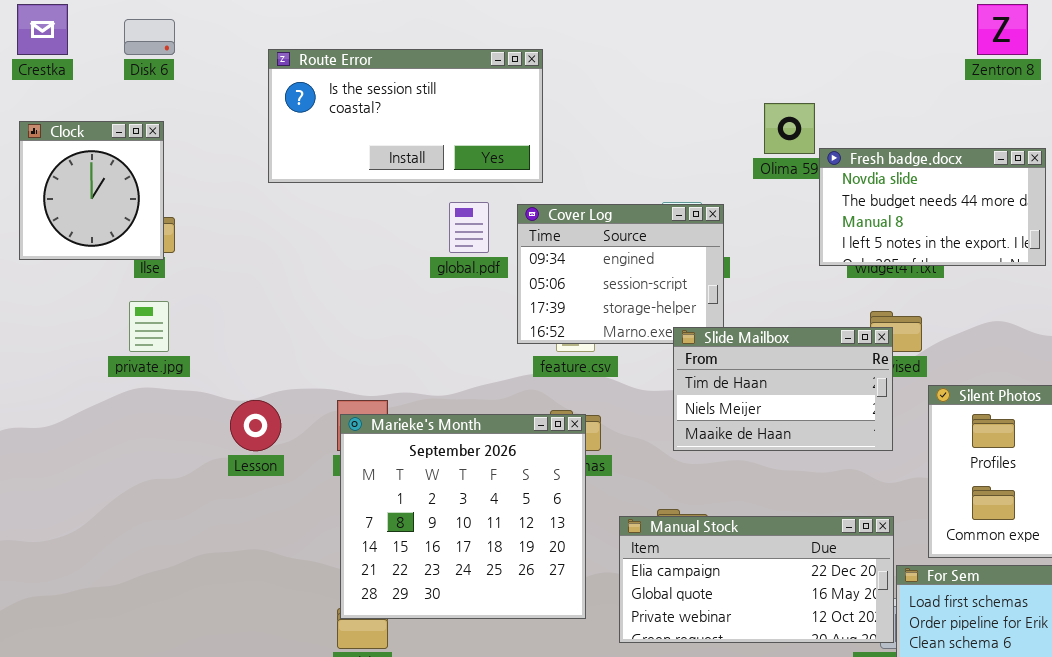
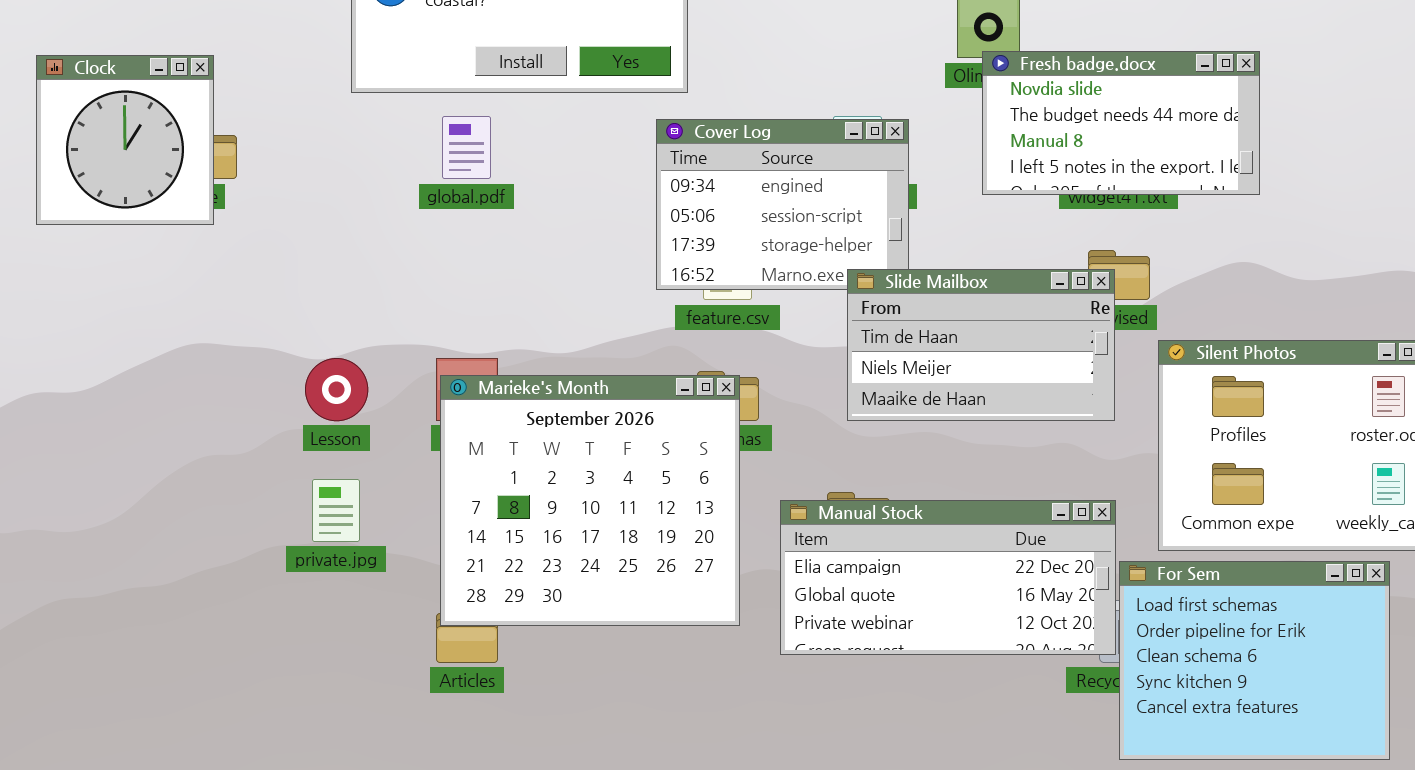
Clock: [19,121,164,260] -> [36,55,214,225], moved
Fresh badge.docx: [819,148,1046,266] -> [982,51,1260,195], moved
global.pdf: [449,202,489,253] -> [442,116,491,179], moved
private.jpg: [129,301,169,352] -> [312,479,360,542], moved

